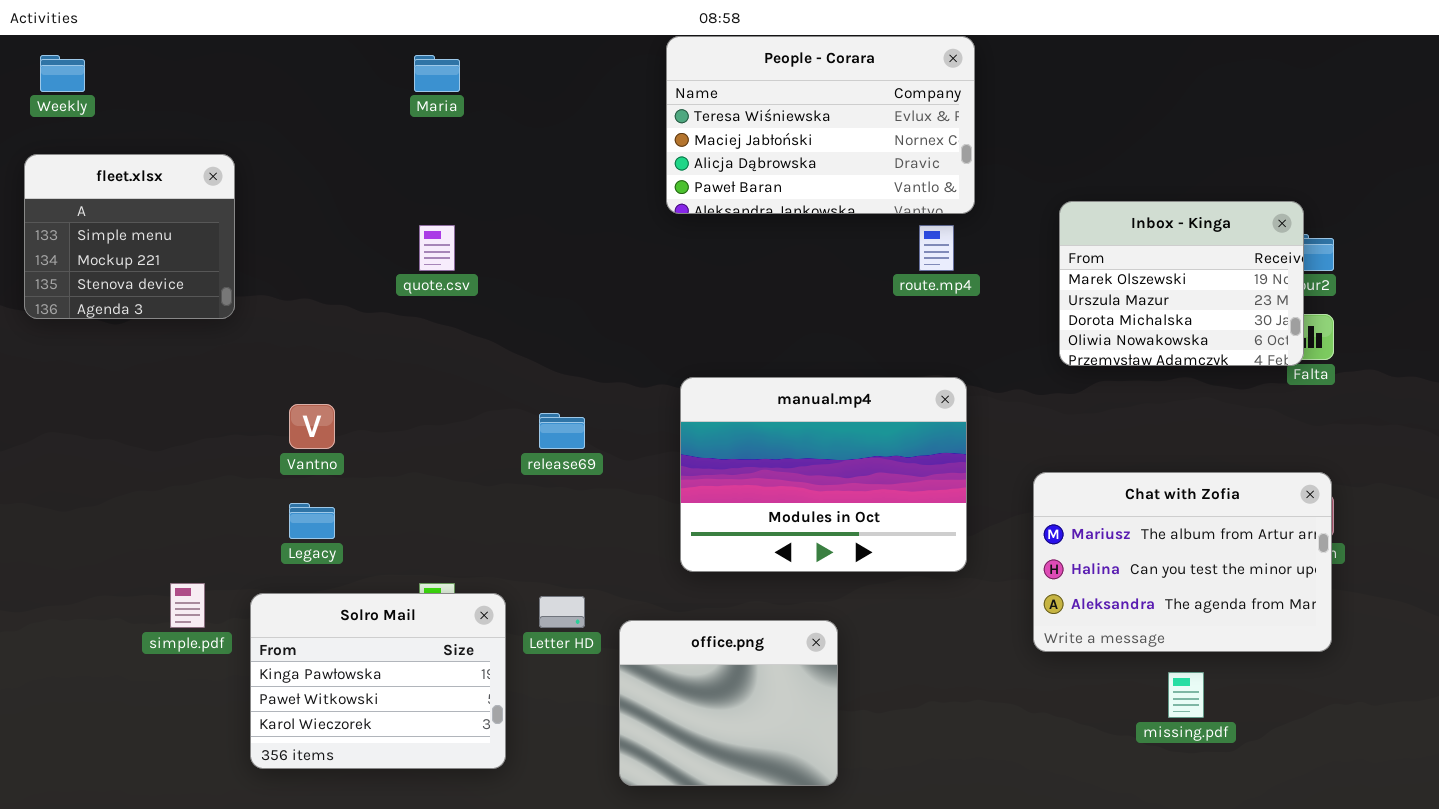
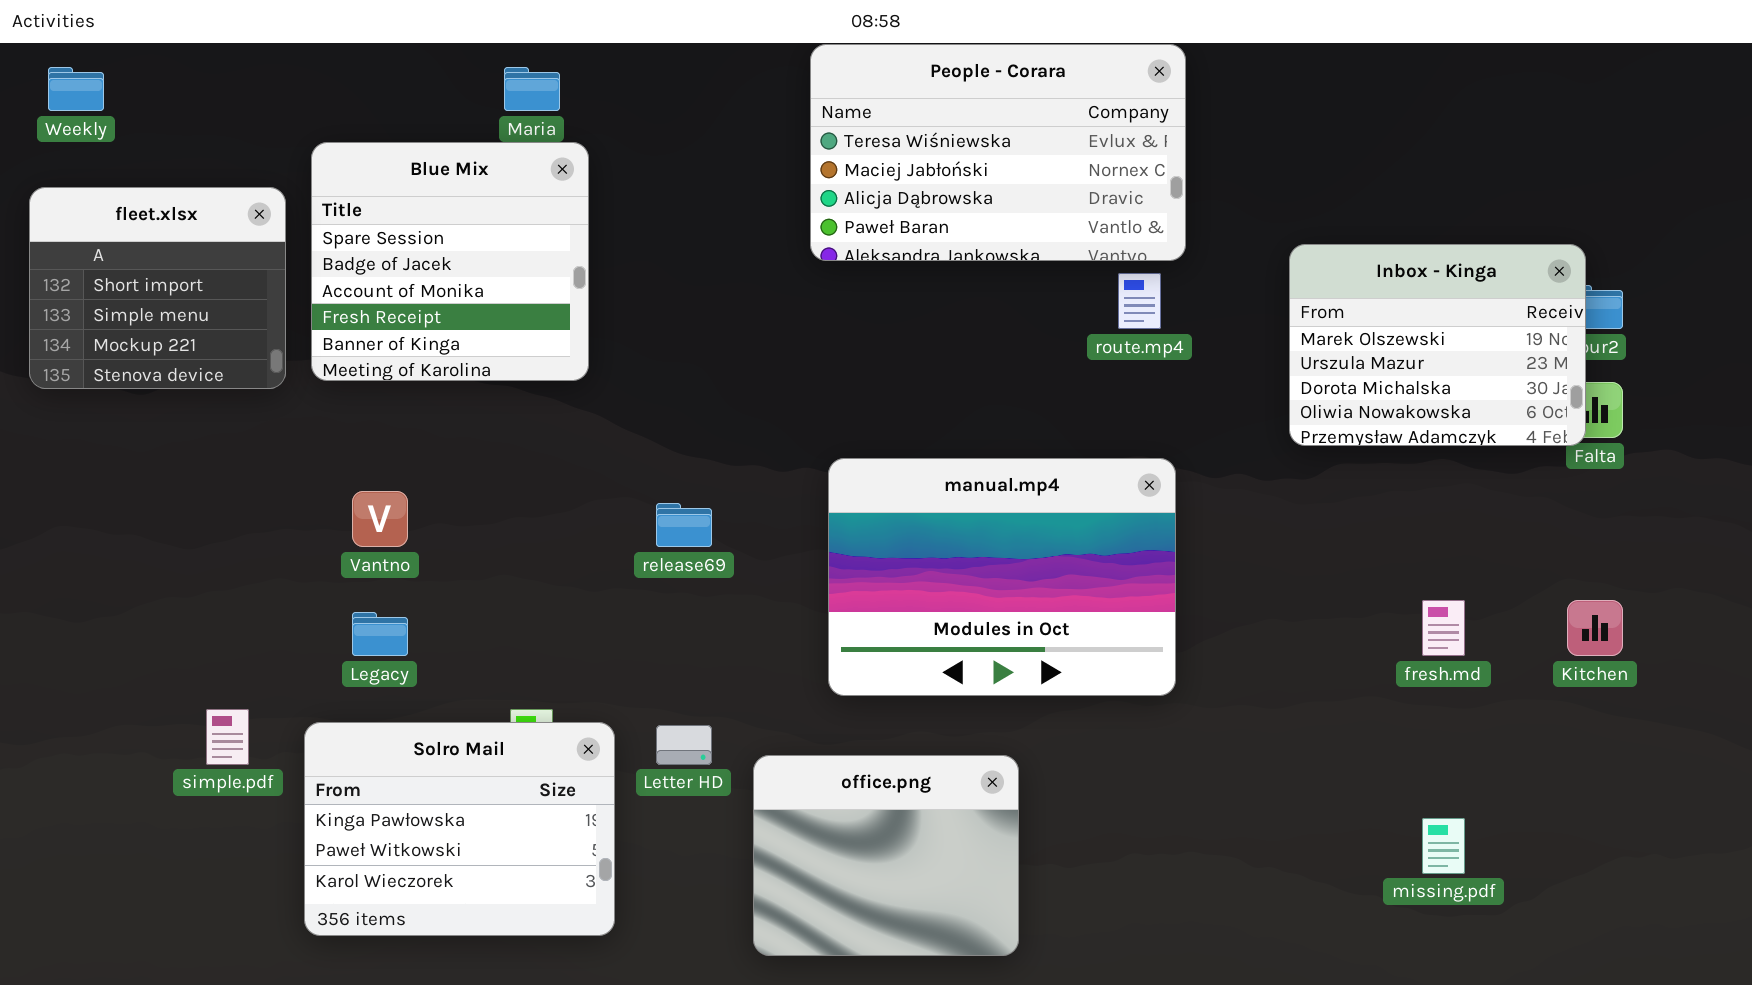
Blue Mix: none -> [311,142,589,381], opened
fleet.xlsx: [24,154,235,319] -> [29,187,286,389], scrolled up 1 row
Chat with Zofia: [1033,472,1332,652] -> none, closed

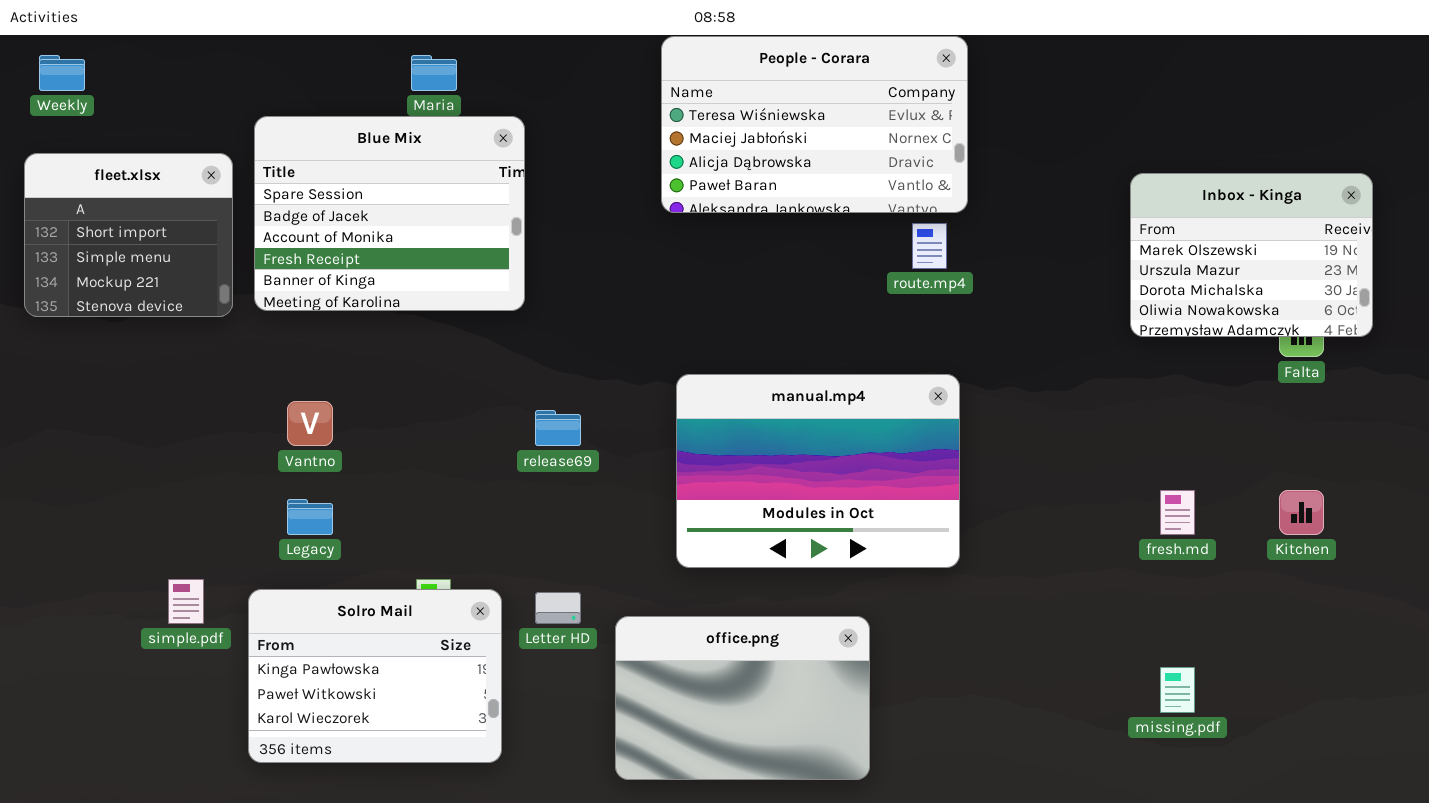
Blue Mix: [311,142,589,381] -> [254,116,525,311], resized
Inbox - Kinga: [1289,244,1586,446] -> [1130,173,1373,337], moved
office.png: [753,755,1019,956] -> [615,616,870,780], resized

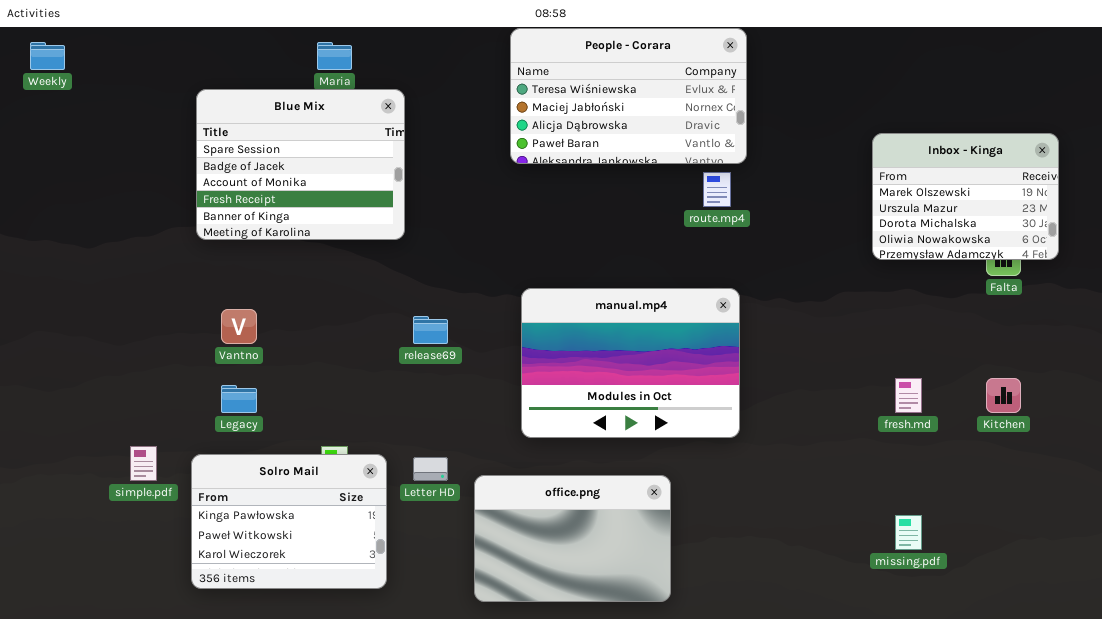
fleet.xlsx: [24,153,233,317] -> none, closed

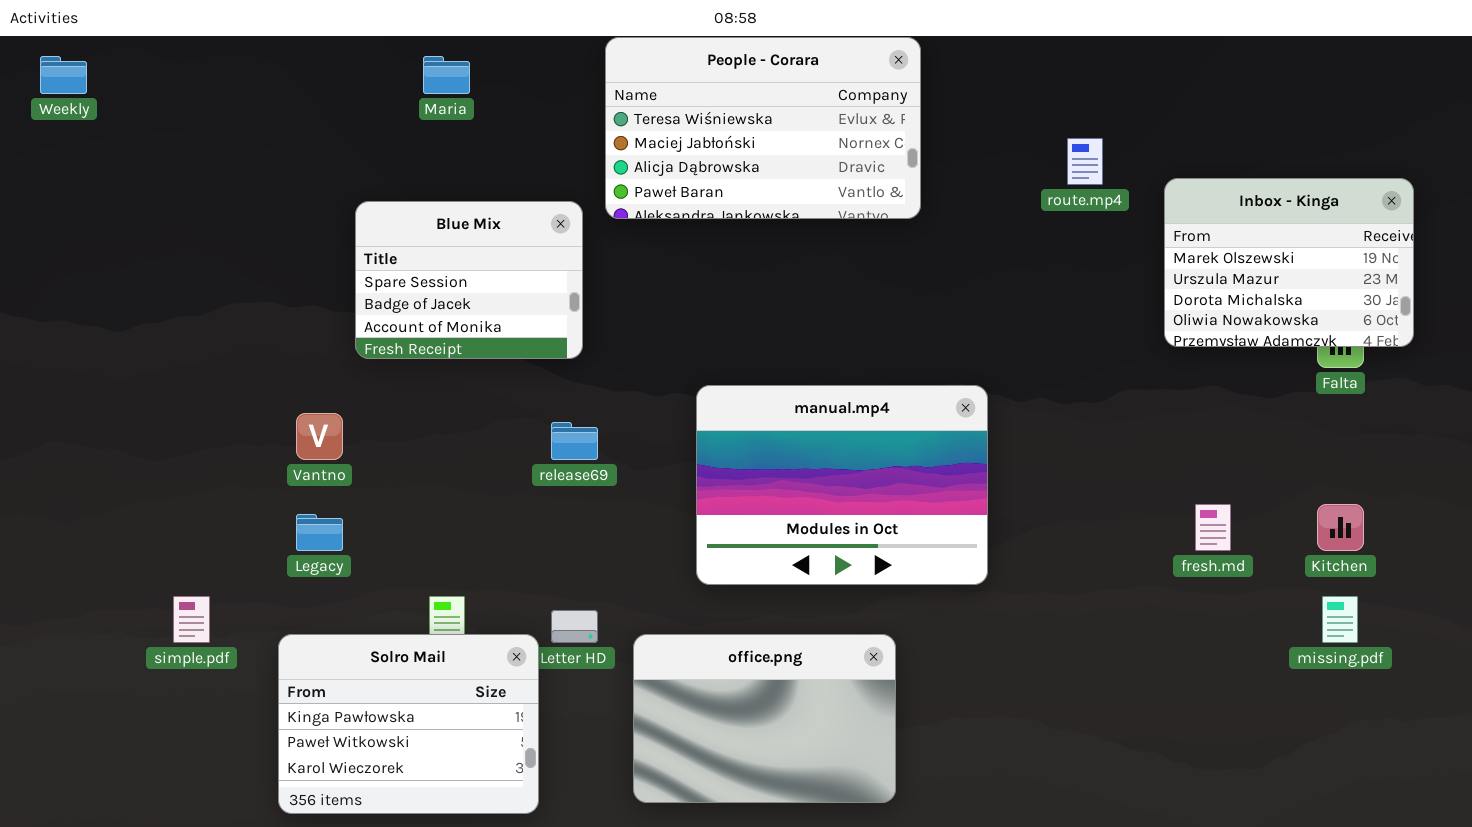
People - Corara: [510,28,747,164] -> [605,37,921,219], moved
Blue Mix: [196,89,405,240] -> [355,201,583,359], moved, resized
route.mp4: [703,172,731,207] -> [1067,138,1103,185], moved
Solro Mail: [191,454,387,589] -> [278,634,539,814], moved
missing.pdf: [895,515,922,550] -> [1322,596,1358,643], moved

